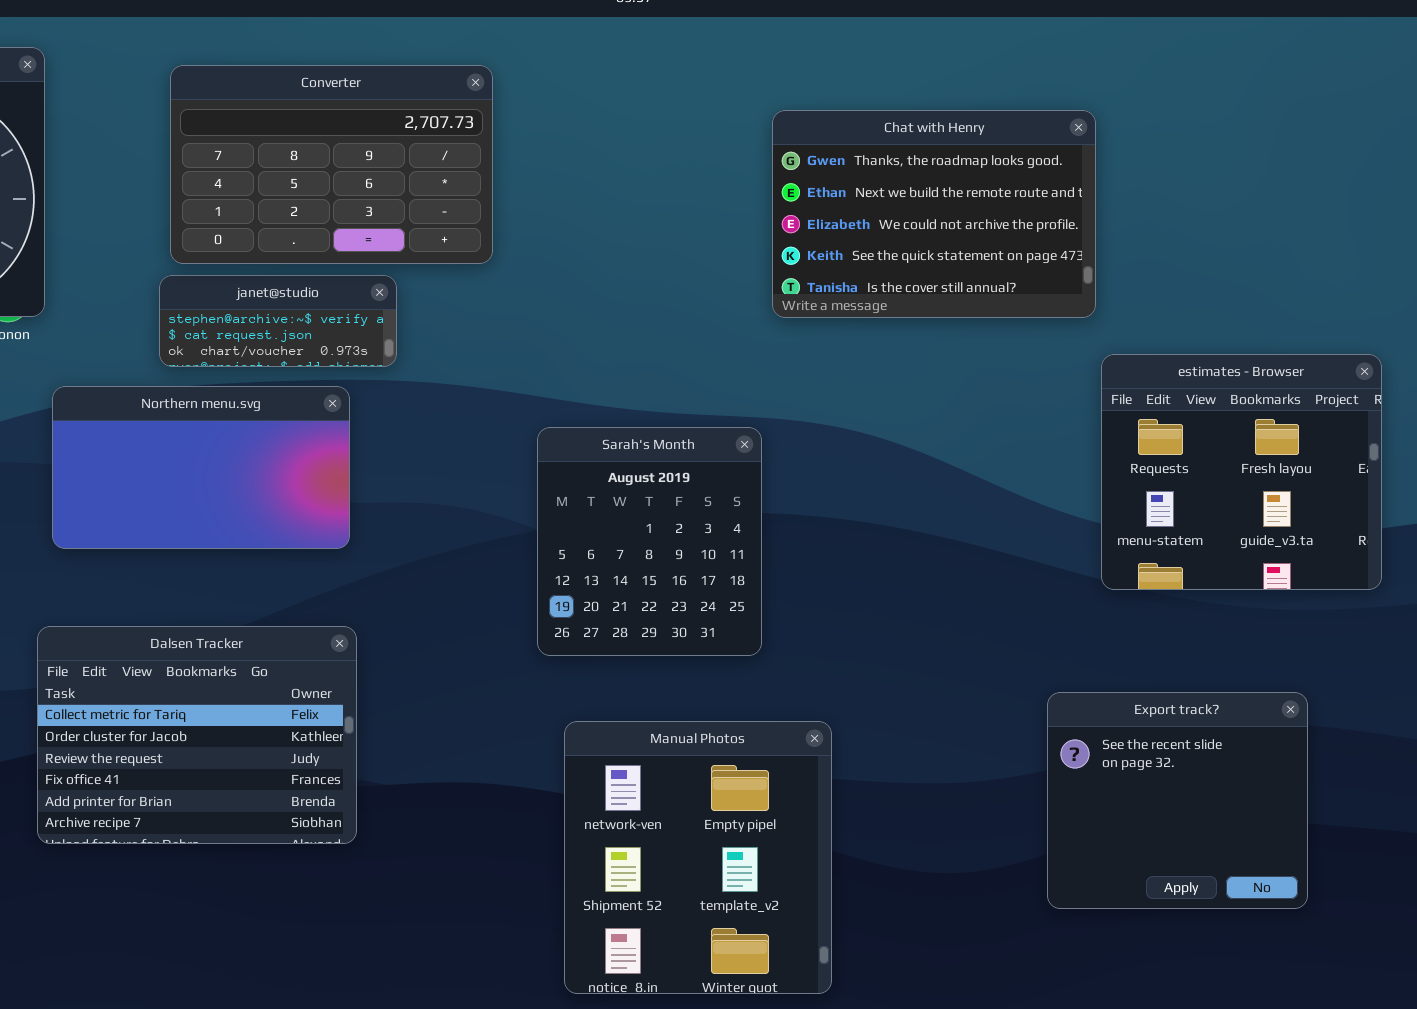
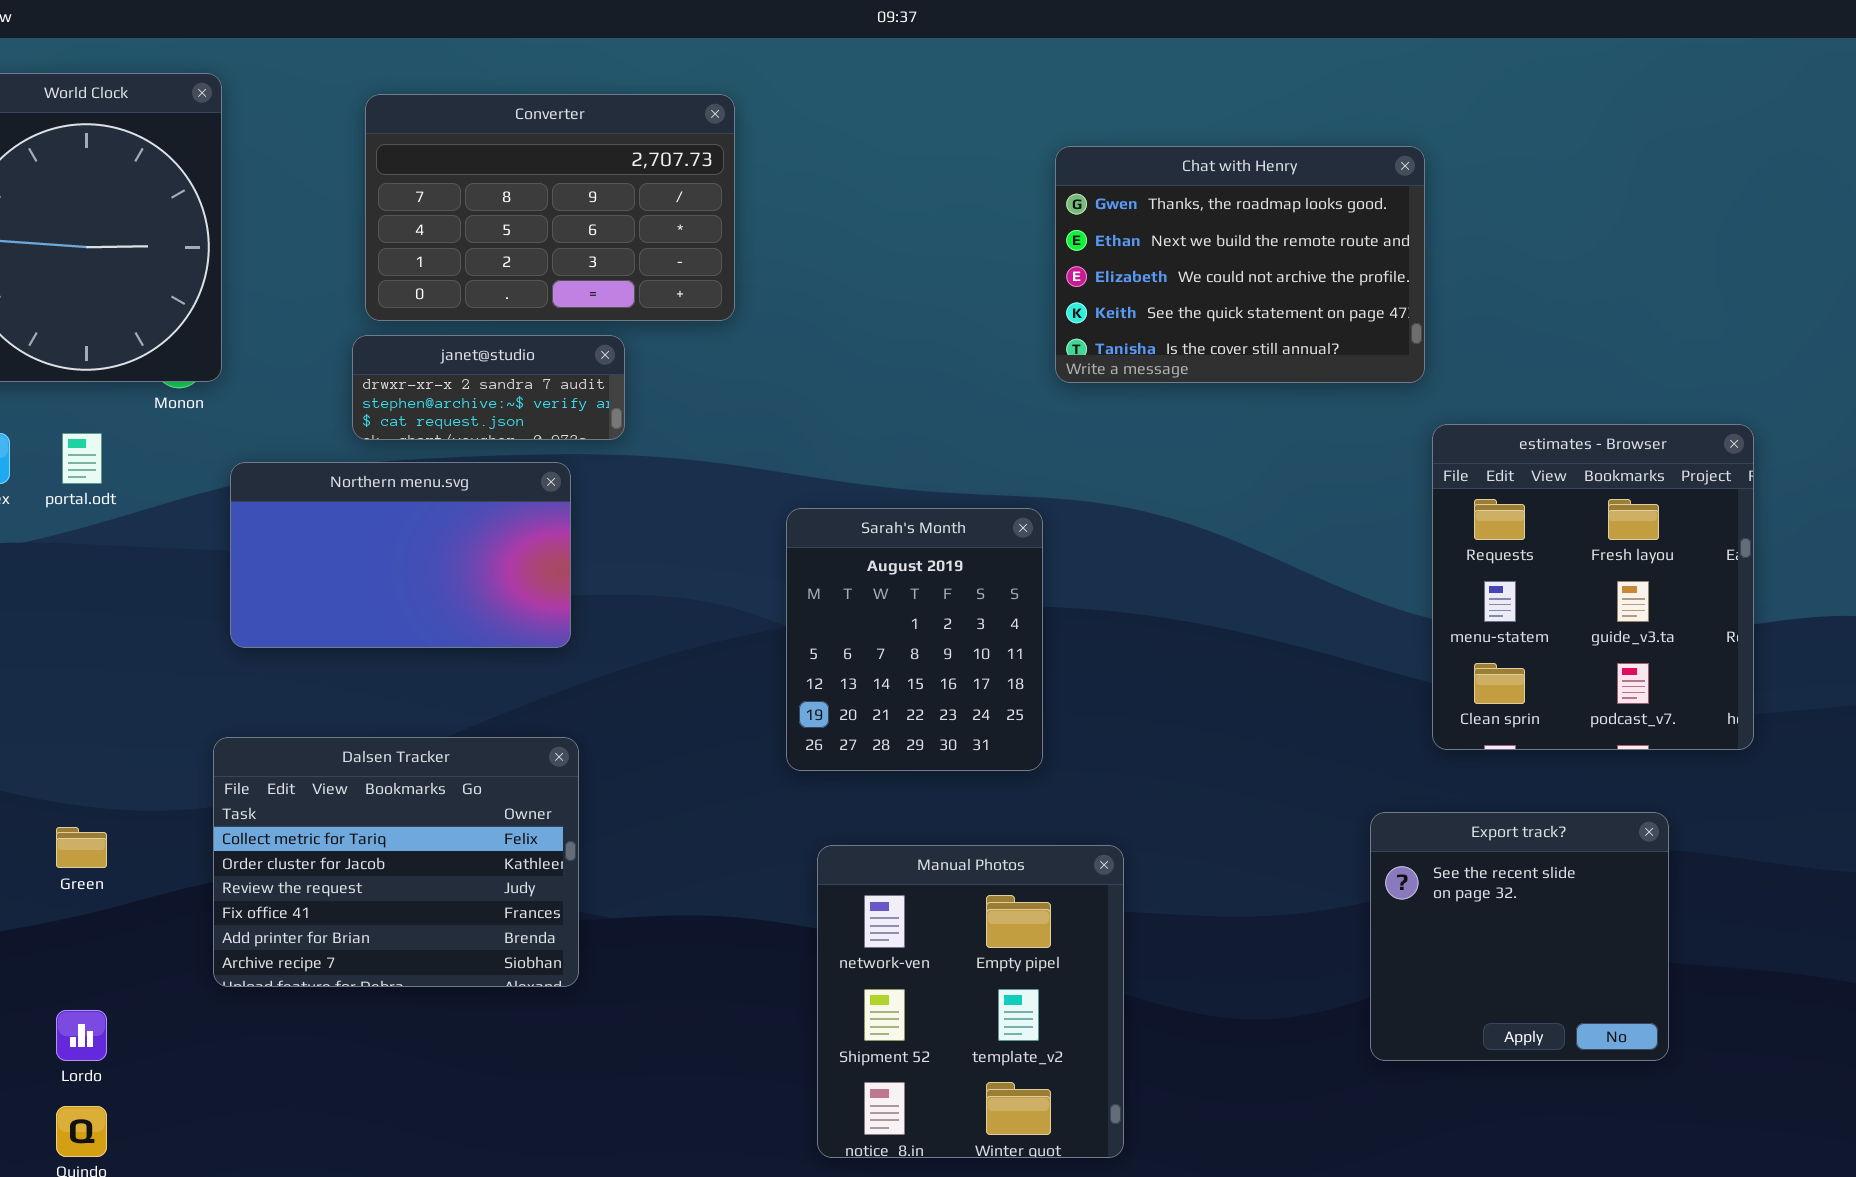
janet@studio: [159,275,397,367] -> [352,335,625,440], scrolled up 1 row
estimates - Browser: [1101,354,1382,590] -> [1432,424,1754,750], resized

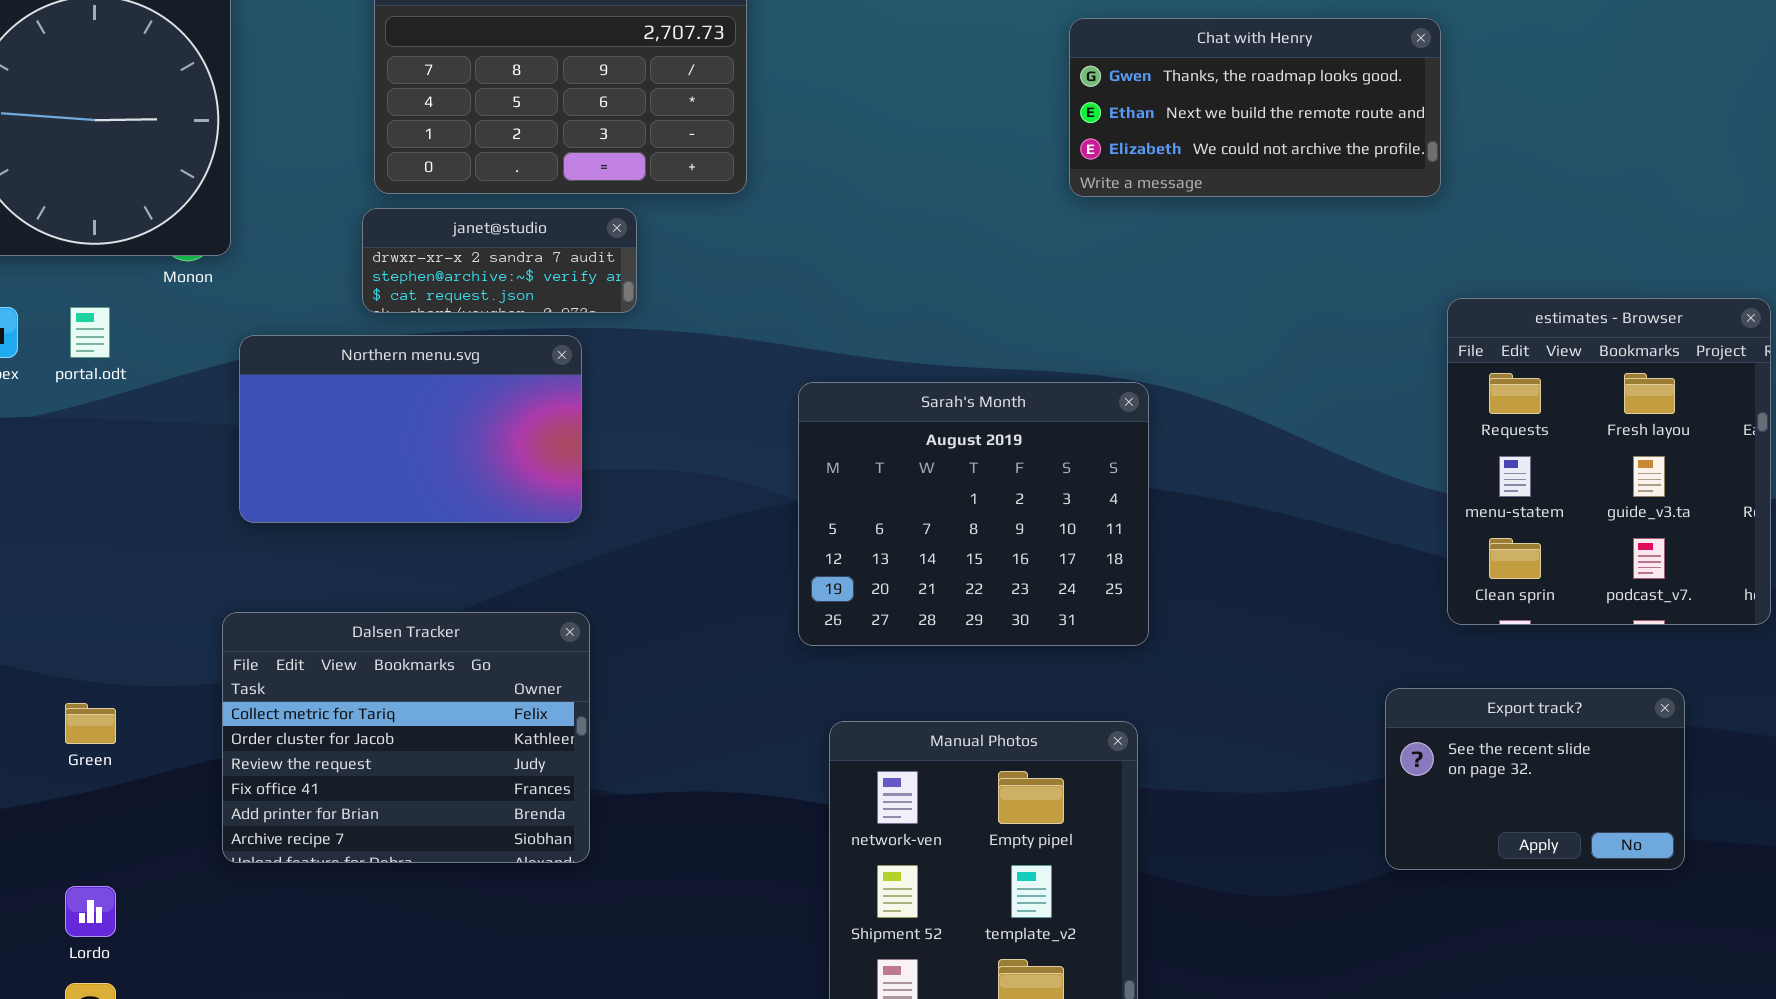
Chat with Henry: [1055,146,1425,383] -> [1069,18,1441,197], resized
Sarah's Month: [786,508,1043,771] -> [798,382,1149,646], resized
Export track?: [1370,812,1669,1061] -> [1385,688,1685,870], resized

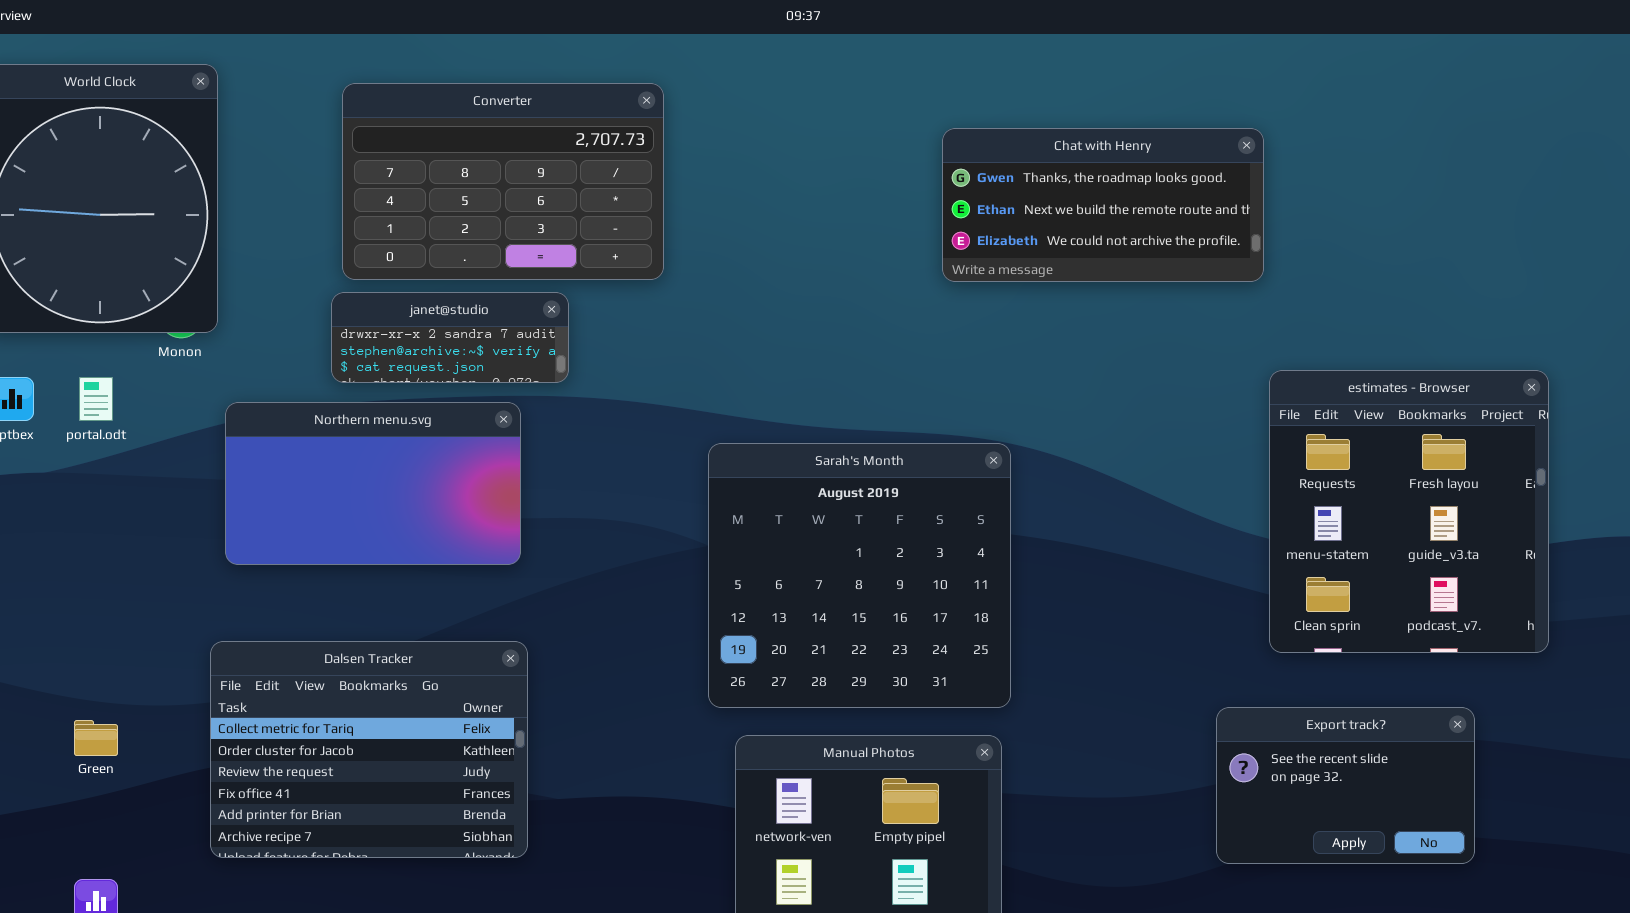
Sarah's Month: [798,382,1149,646] -> [708,443,1011,708], resized

